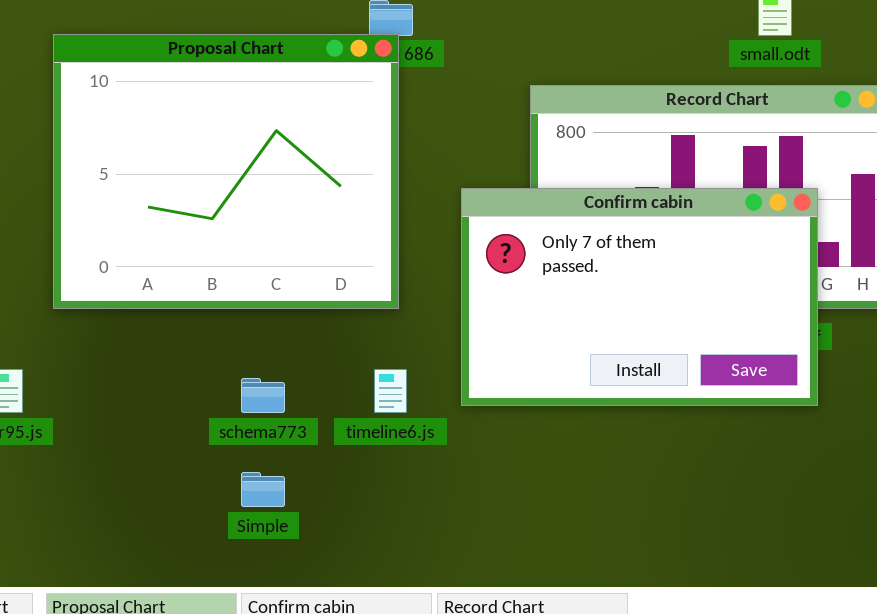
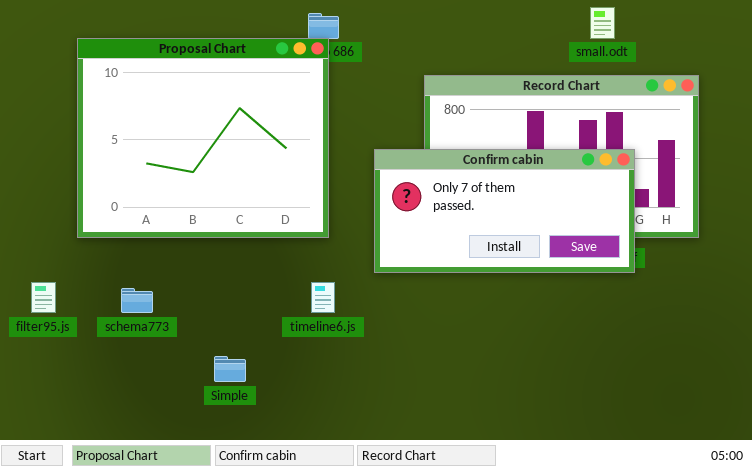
Confirm cabin: [461,188,818,406] -> [374,149,635,273], resized
schema773: [241,378,285,413] -> [121,288,153,313], moved

